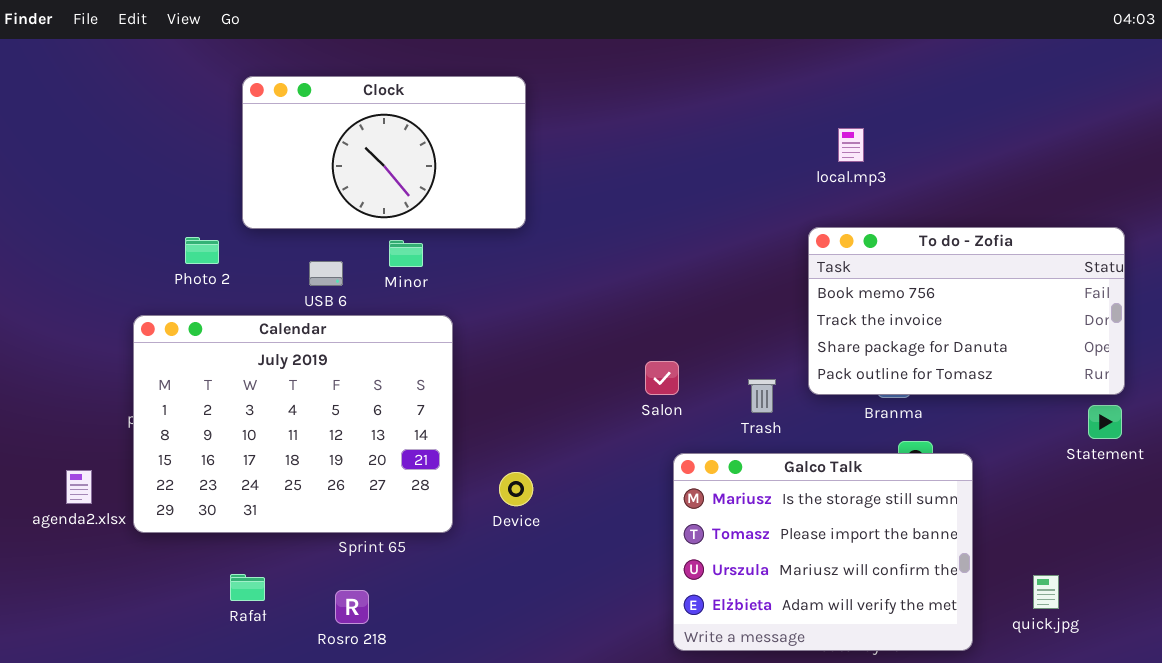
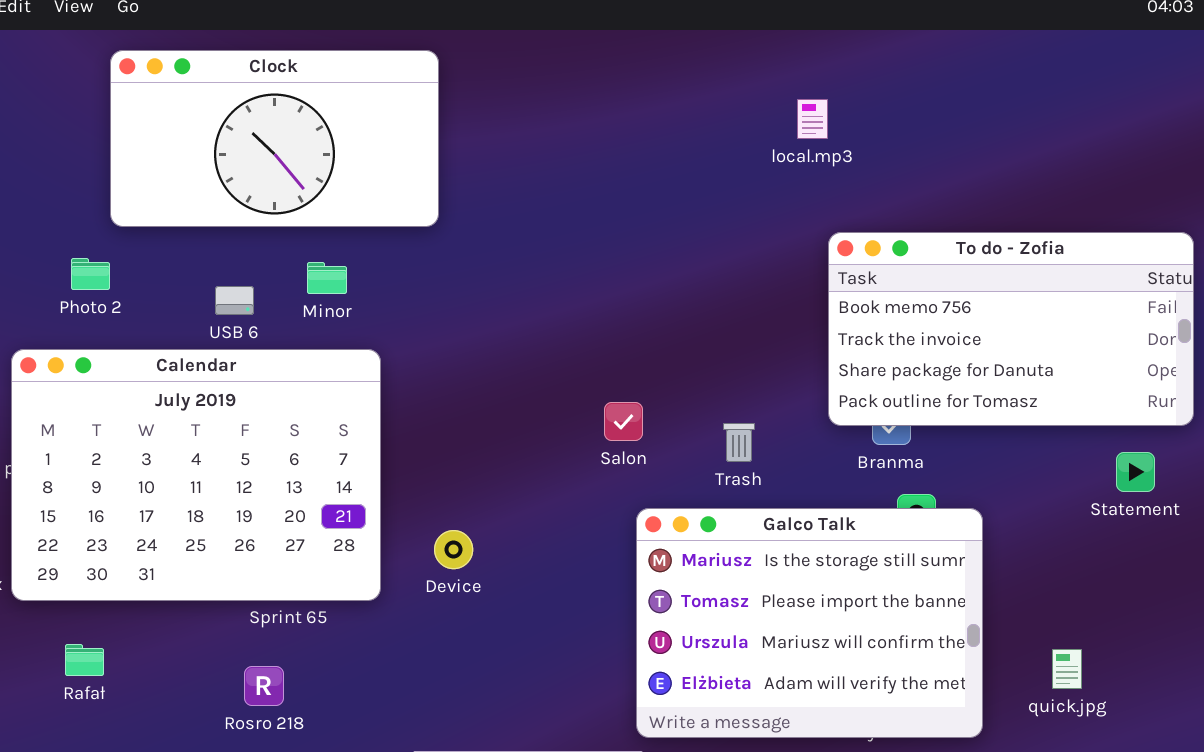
Clock: [242,76,526,229] -> [110,50,439,227], moved
local.mp3: [838,128,864,162] -> [797,99,828,139], moved
To do - Zofia: [808,227,1125,395] -> [828,232,1194,426], moved
Rafał: [230,574,265,601] -> [65,644,104,676], moved

